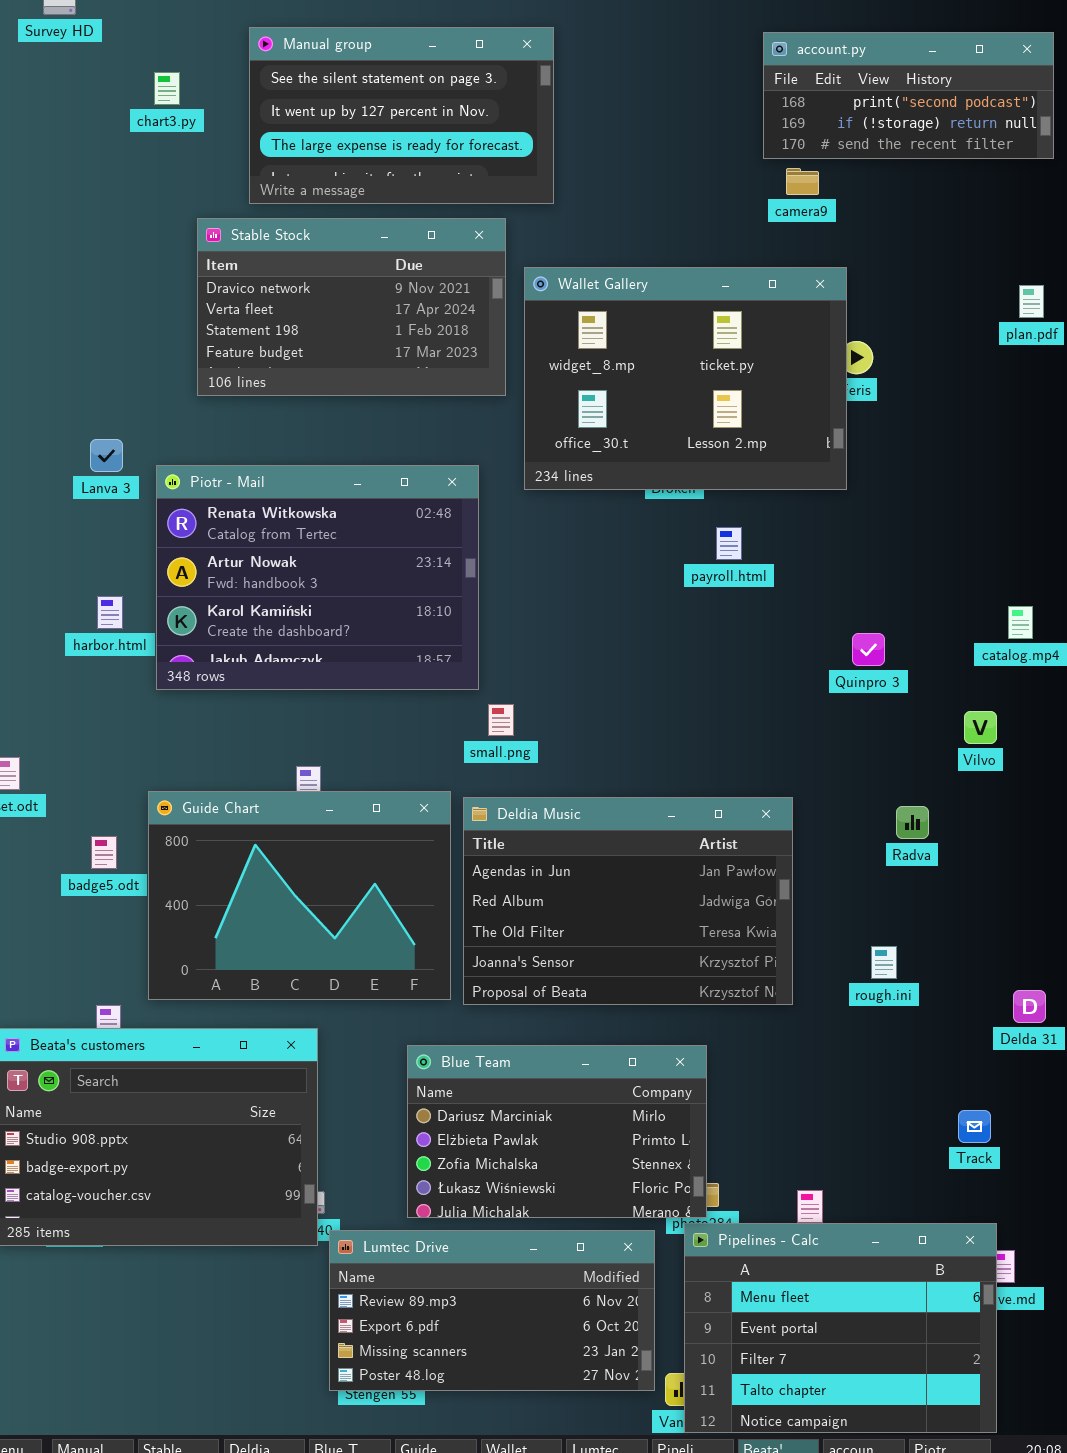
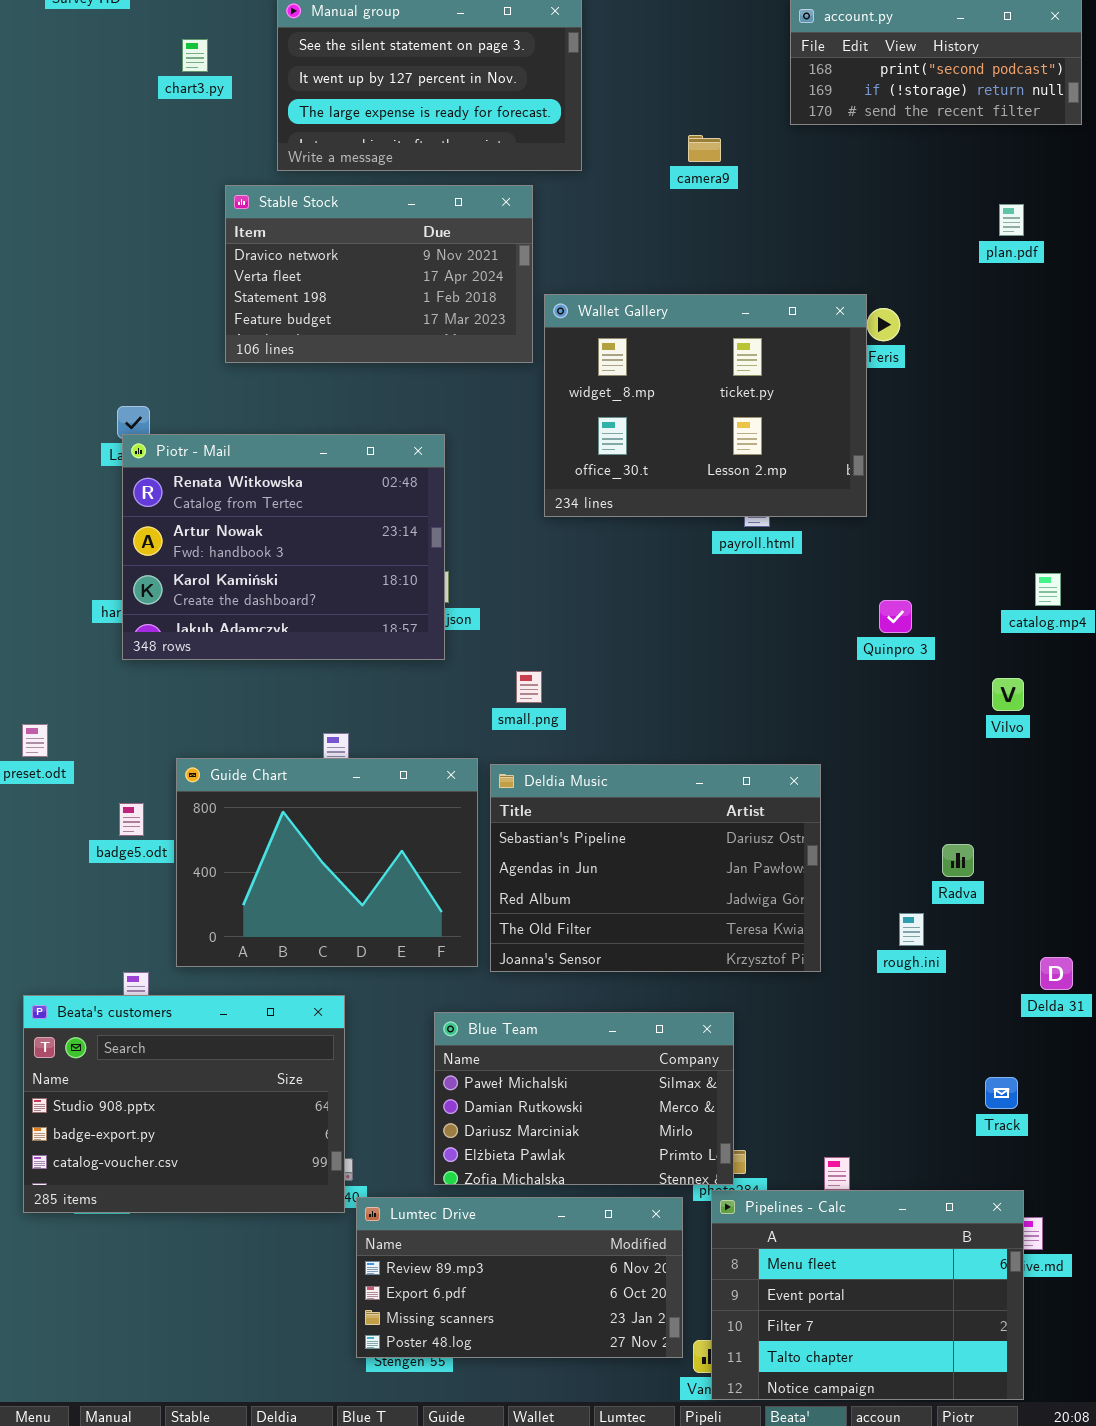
camera9: [786,168,819,195] -> [688,135,721,162], moved
Wallet Gallery: [524,267,847,490] -> [544,294,867,517], moved
plan.pdf: [1019,285,1044,318] -> [999,204,1024,236], moved
Piotr - Mail: [156,465,479,690] -> [122,434,445,660], moved
Deldia Music: [463,797,793,1005] -> [490,764,821,972], scrolled up 1 row
Radva: [896,806,929,839] -> [942,844,974,877], moved
Blue Team: [407,1045,707,1218] -> [434,1012,734,1185], scrolled up 2 rows

